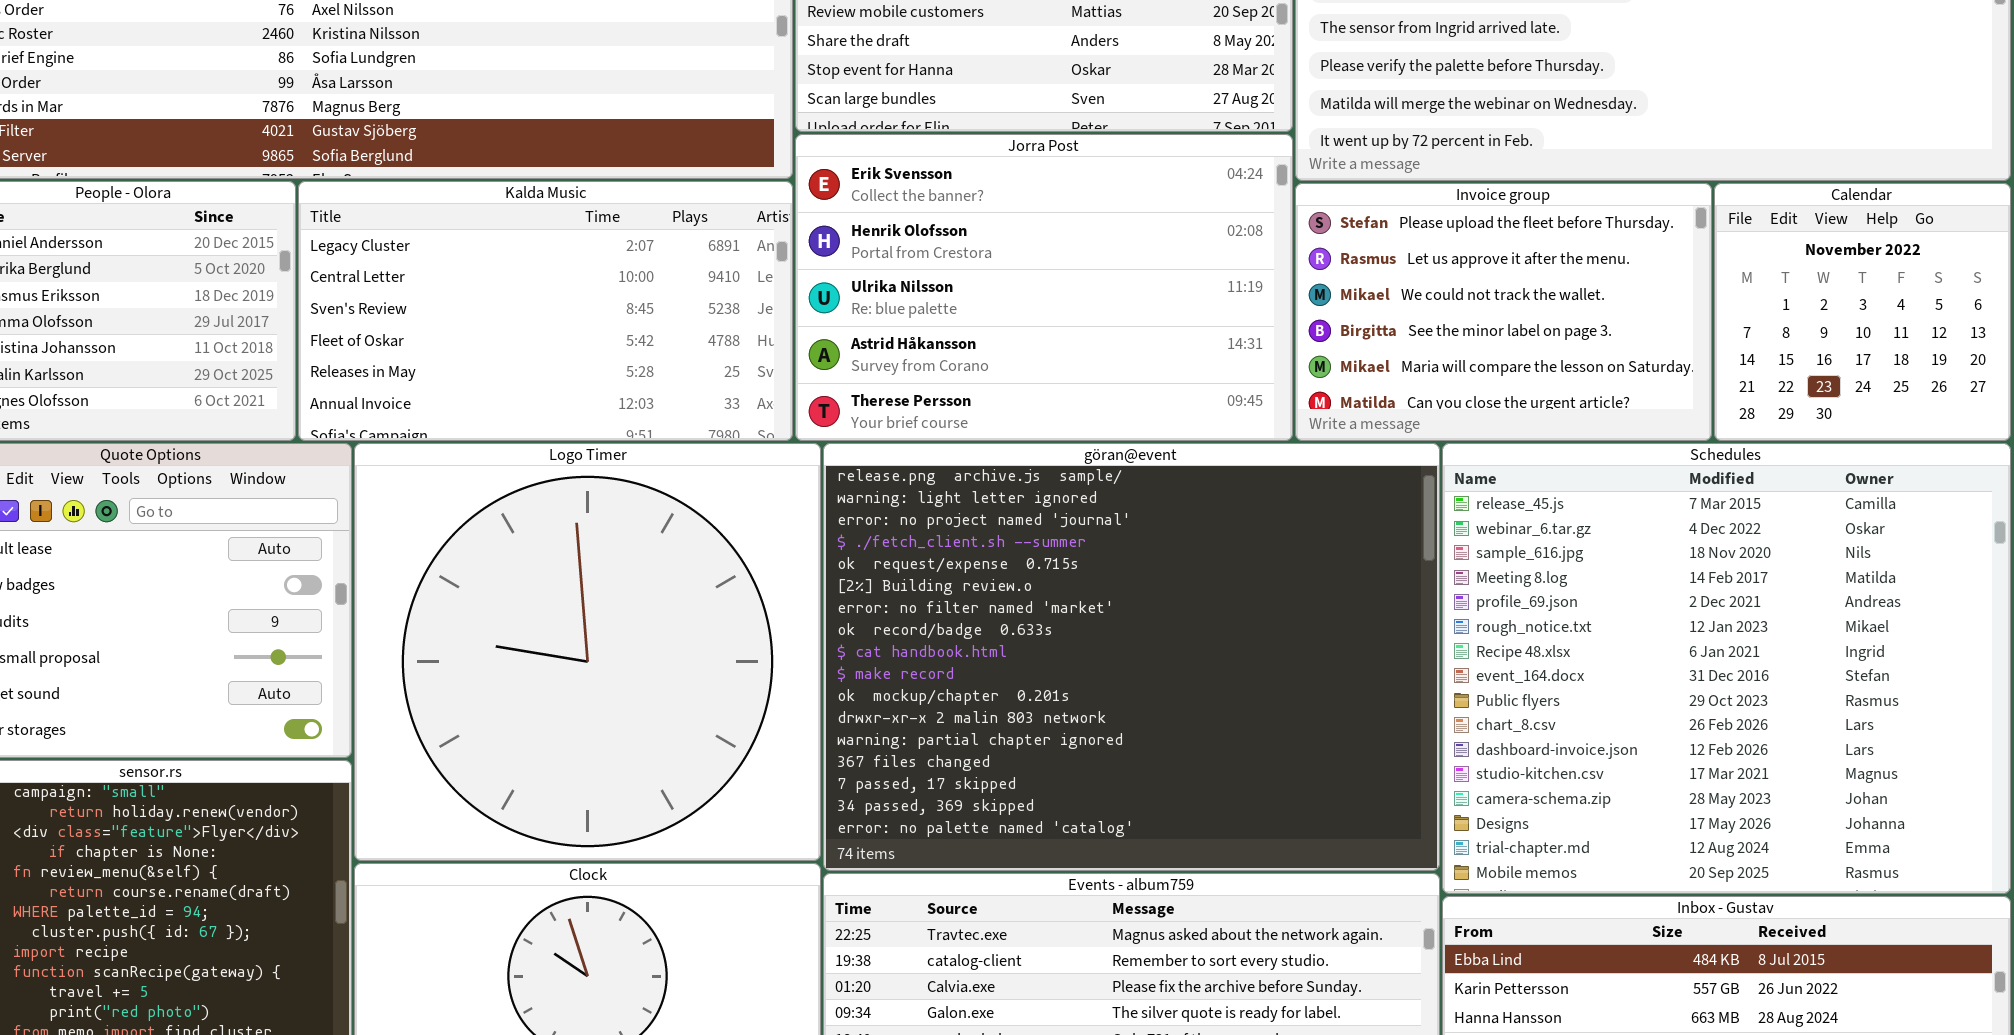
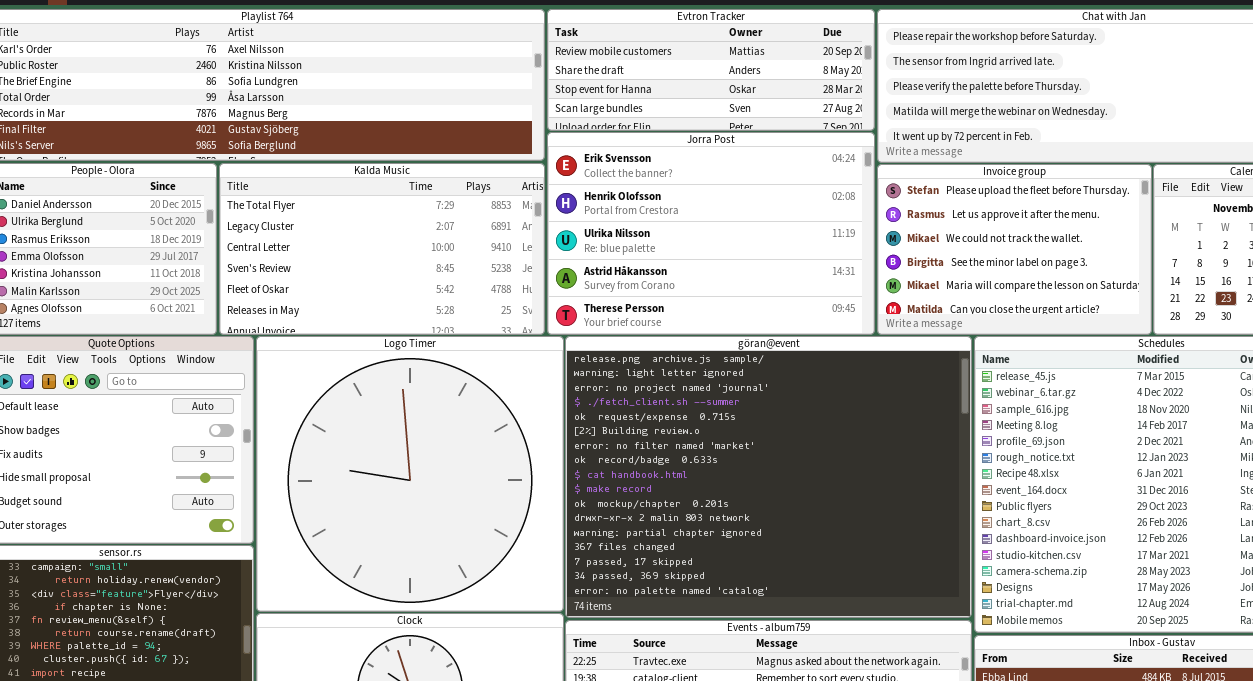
Kalda Music: [298,181,793,441] -> [219,163,545,335], scrolled up 1 row

